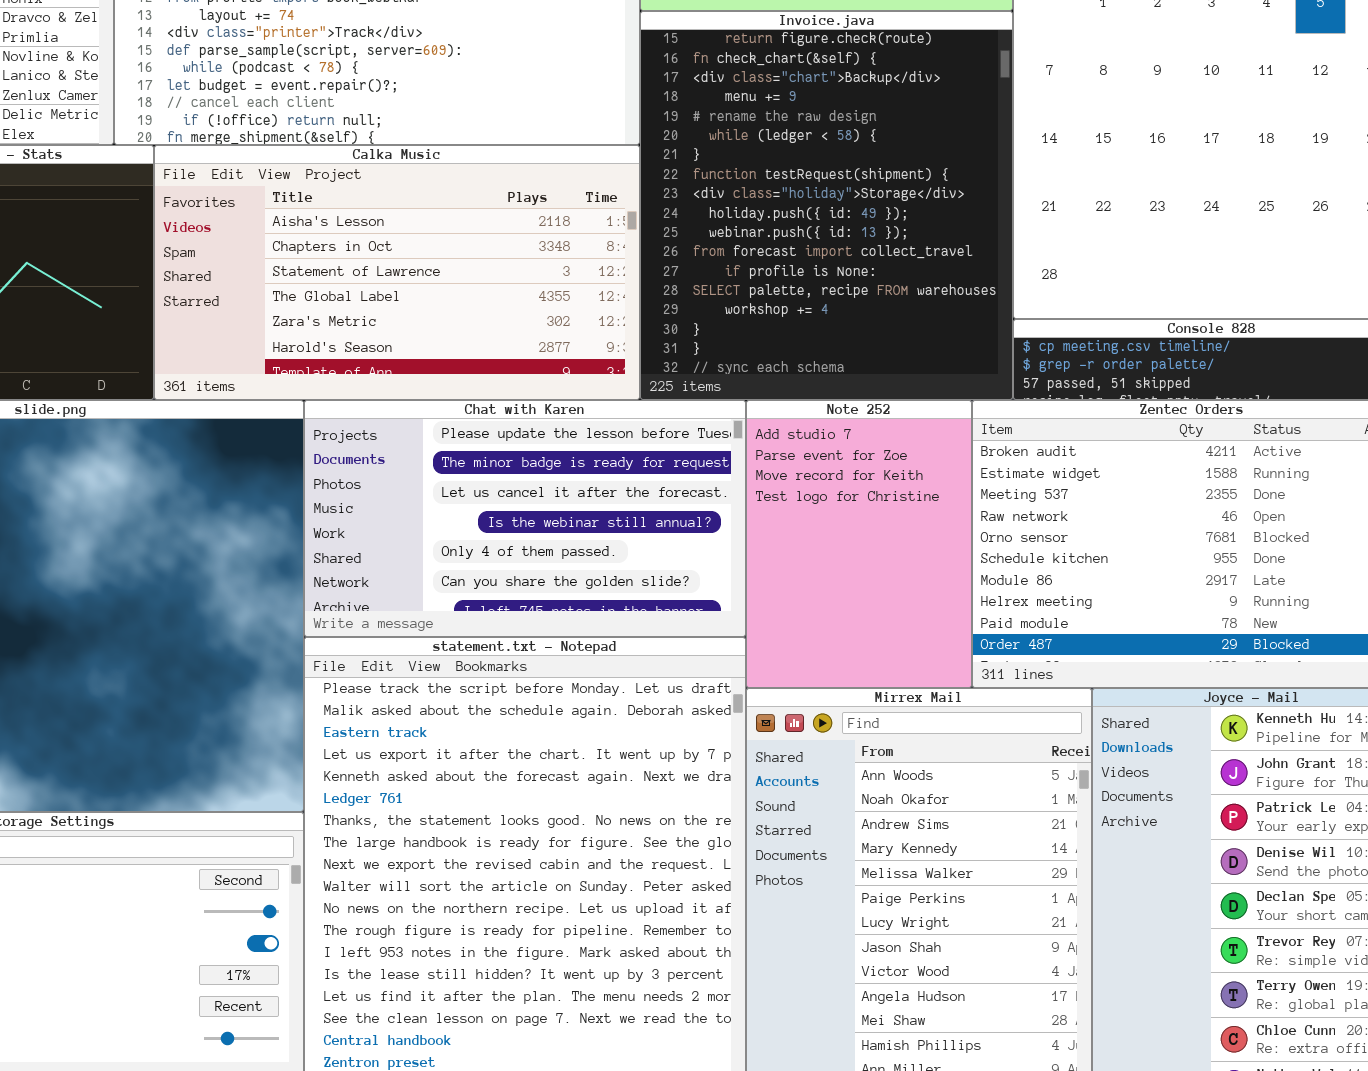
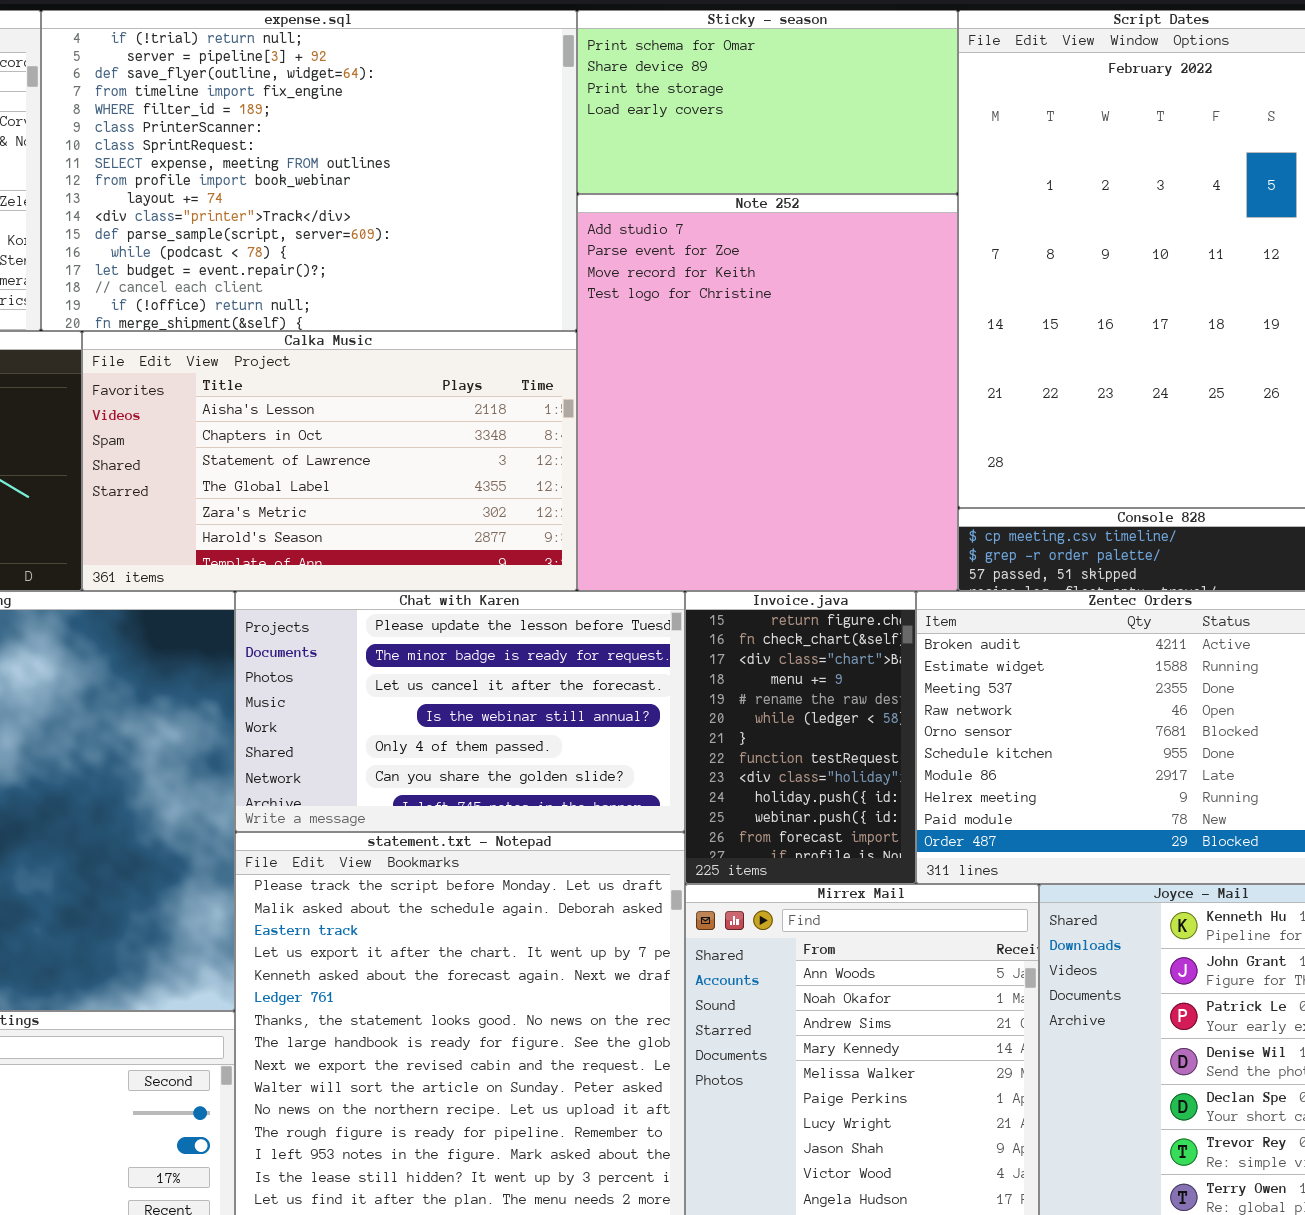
Invoice.java: [640,11,1013,400] -> [685,591,916,884], moved, resized
Note 252: [746,400,972,688] -> [577,194,958,591], moved, resized

